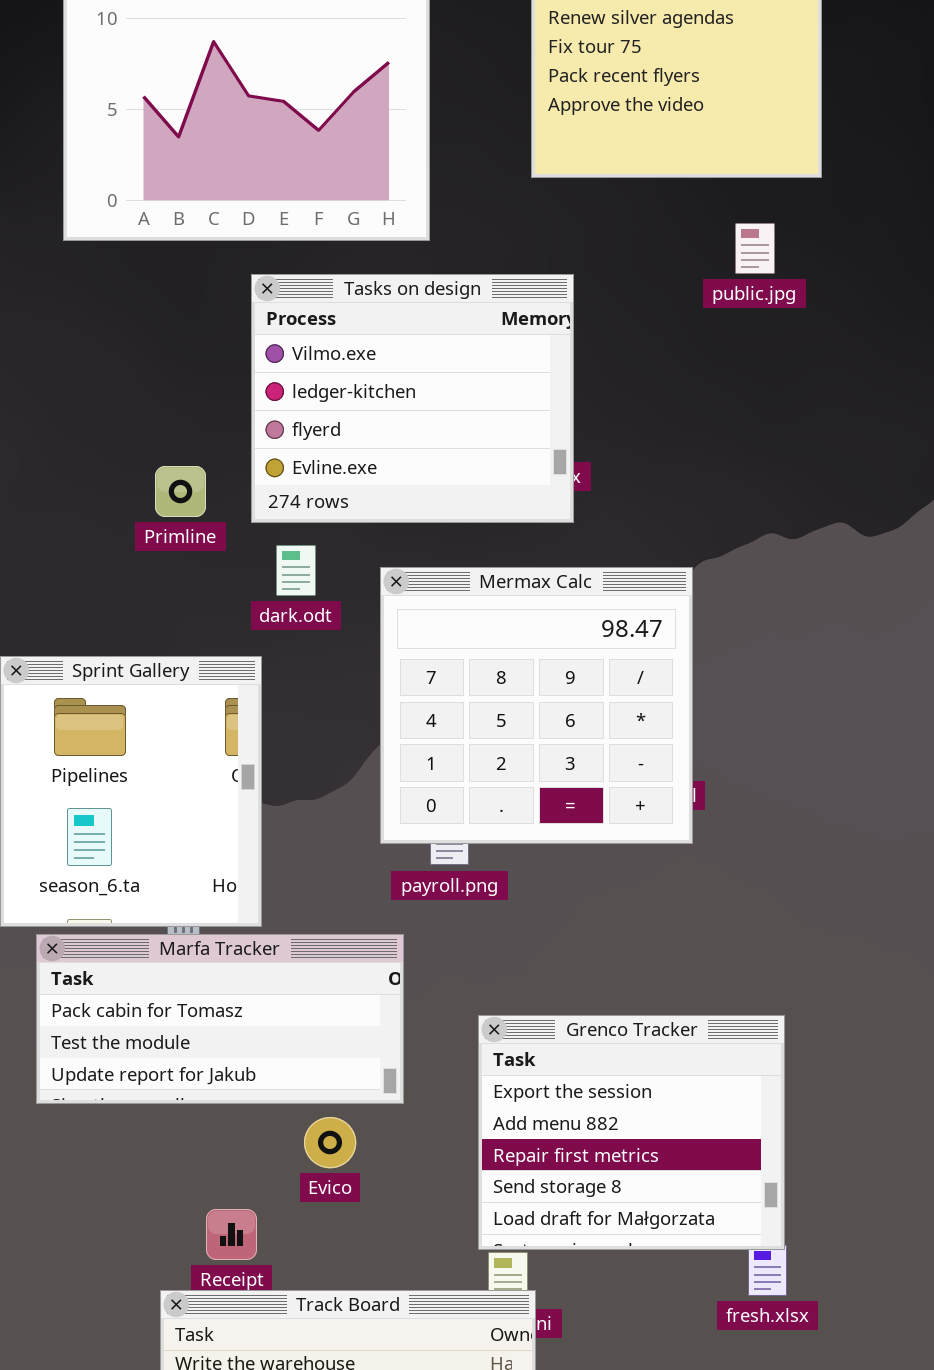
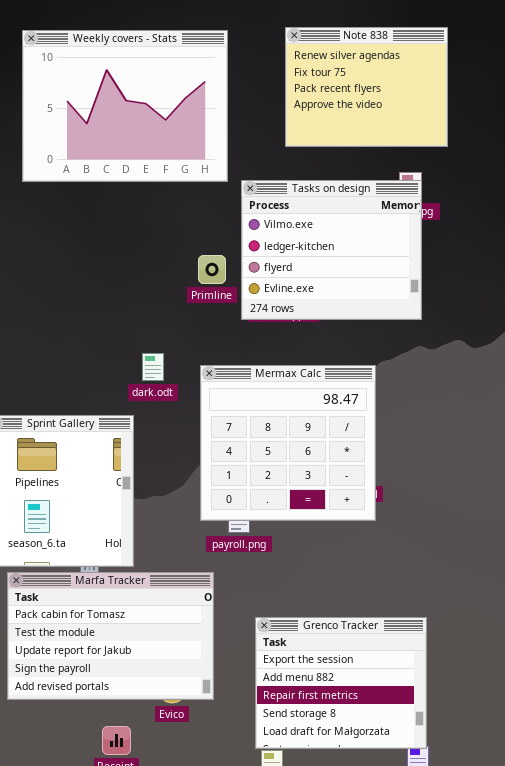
Tasks on design: [251,274,574,523] -> [241,180,422,320], moved
Primline: [155,466,206,517] -> [198,255,226,284], moved
Marfa Tracker: [36,934,404,1104] -> [7,572,214,700], resized

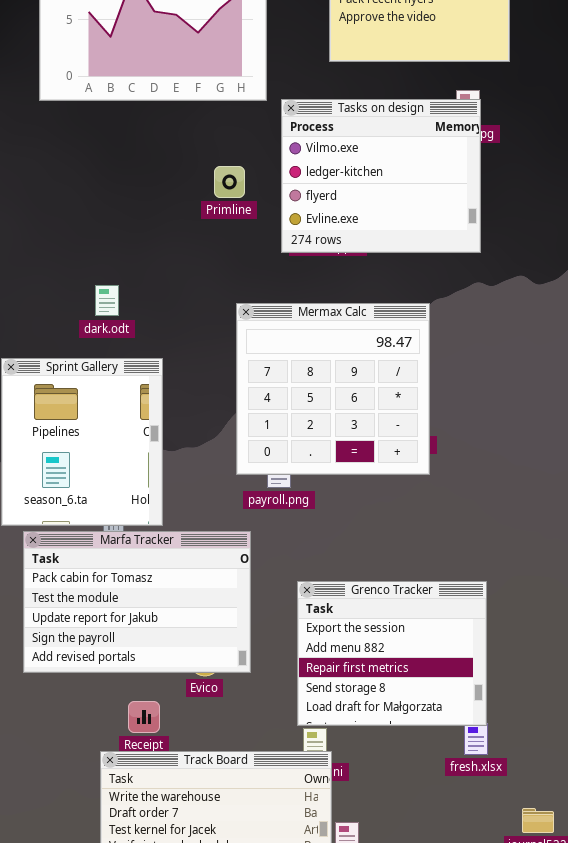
Primline: [198,255,226,284] -> [214,166,245,198], moved
dark.odt: [142,353,164,381] -> [95,285,119,316], moved

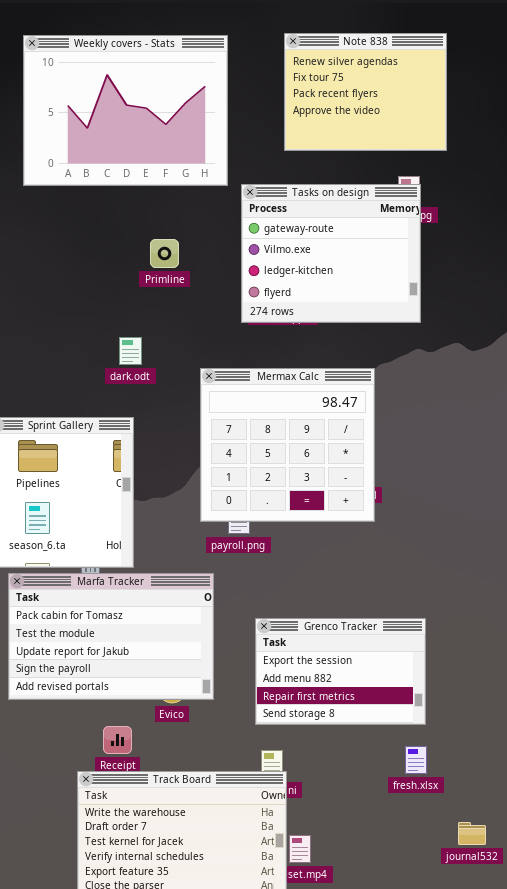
Tasks on design: [281,99,481,253] -> [241,184,421,323], scrolled up 1 row
Primline: [214,166,245,198] -> [150,239,179,268], moved
dark.odt: [95,285,119,316] -> [119,337,142,365], moved
Grenco Tracker: [297,581,487,726] -> [255,618,426,725], resized

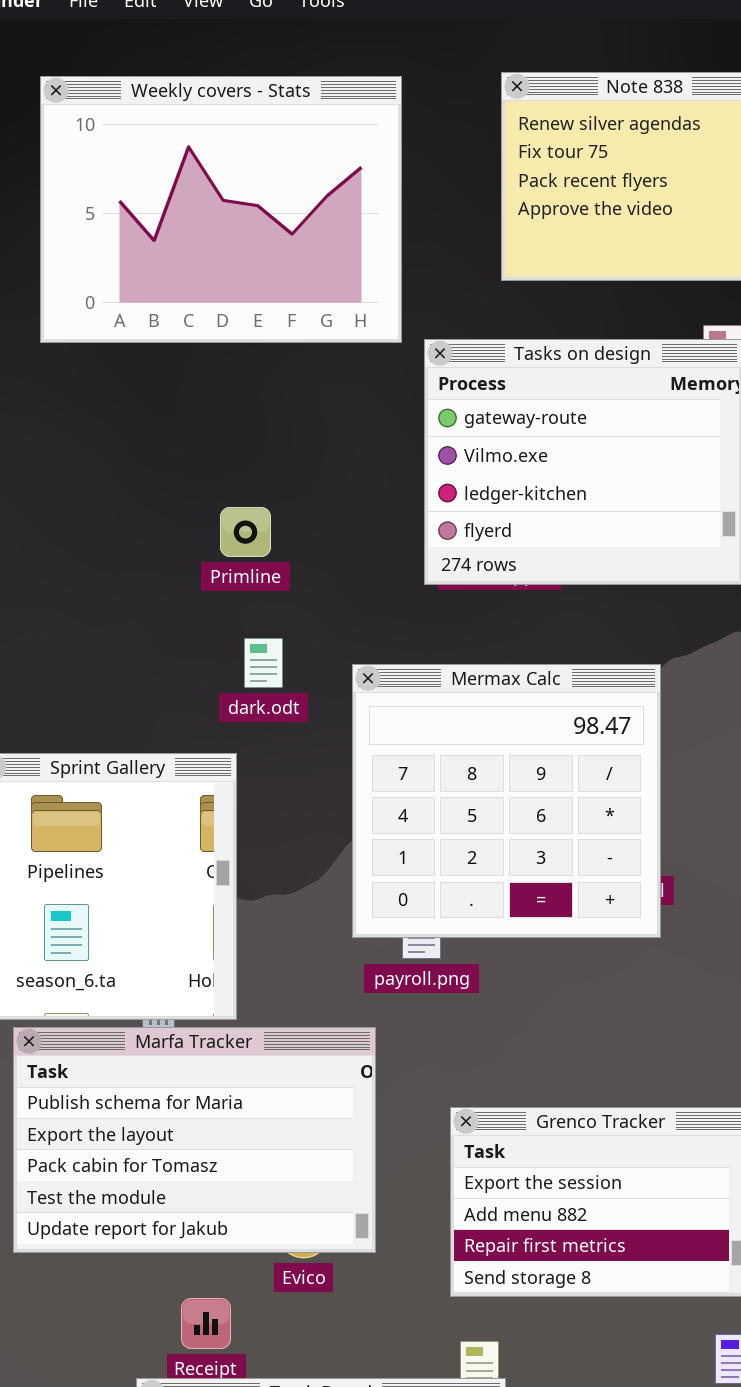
Primline: [150,239,179,268] -> [220,507,271,557], moved
dark.odt: [119,337,142,365] -> [244,638,283,688], moved
Marfa Tracker: [8,573,214,700] -> [13,1027,376,1253], scrolled up 2 rows

